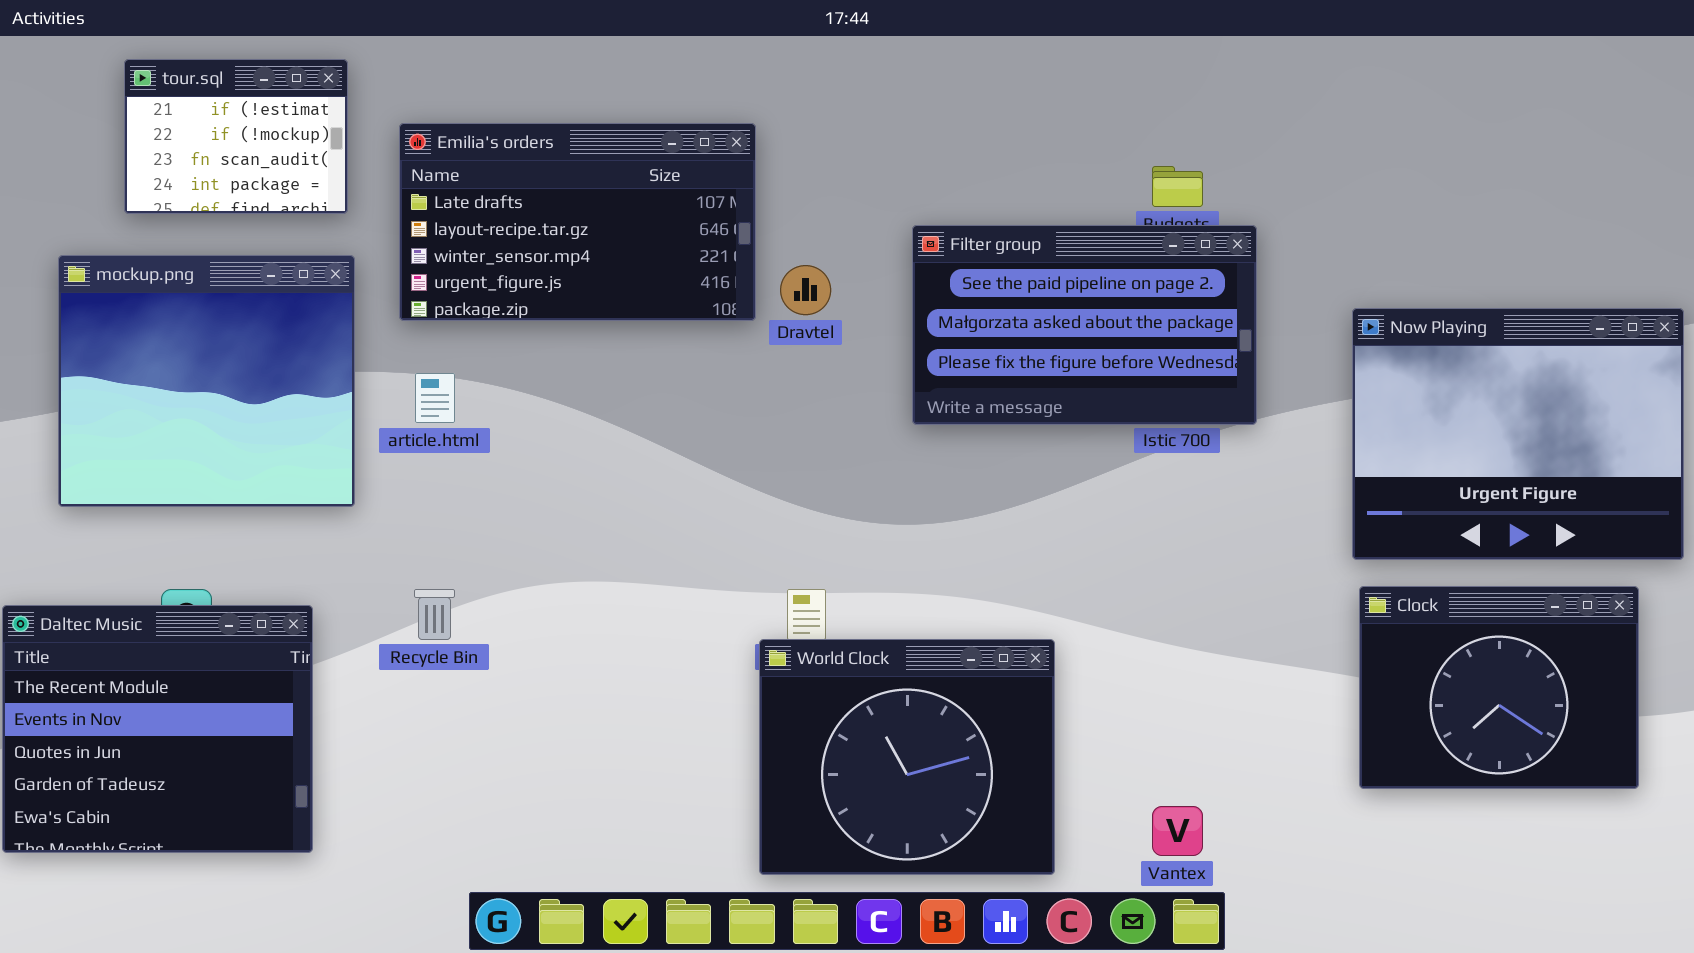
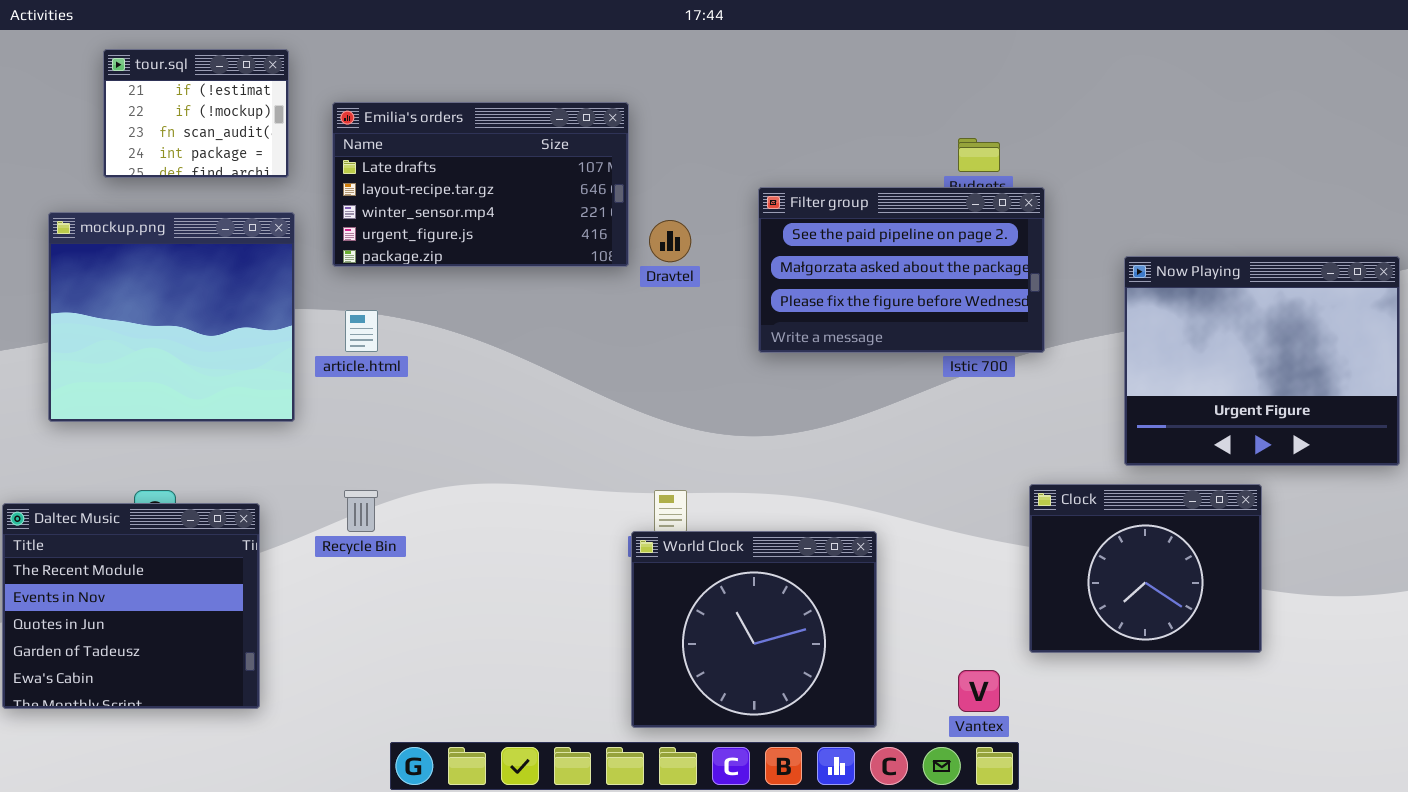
Clock: [1359,586,1639,789] -> [1029,484,1262,653], moved

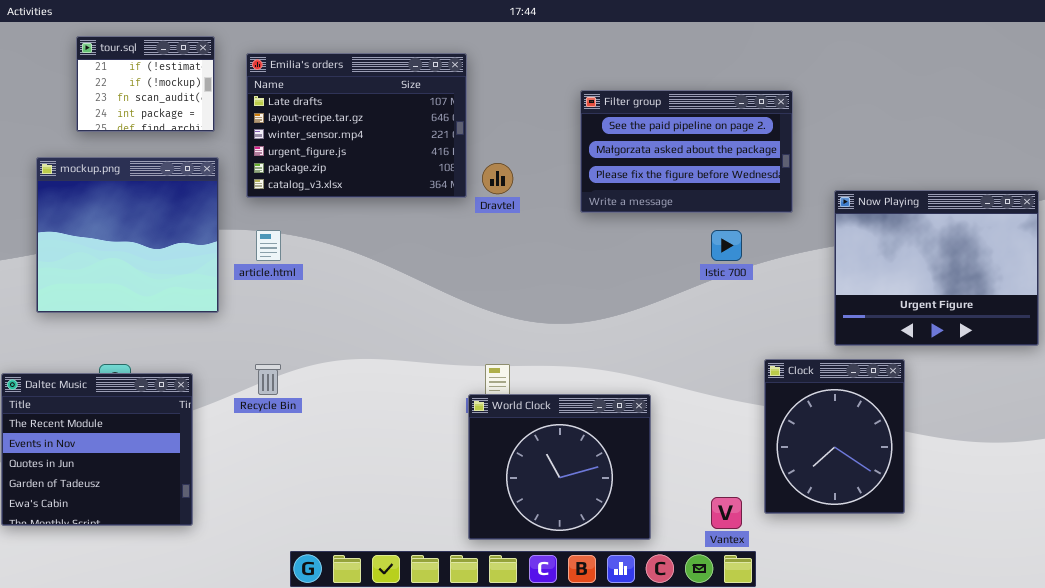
Emilia's orders: [332,102,629,267] -> [246,53,467,198], resized
Filter group: [758,187,1045,353] -> [580,90,793,213], moved
Clock: [1029,484,1262,653] -> [764,359,905,514], resized

